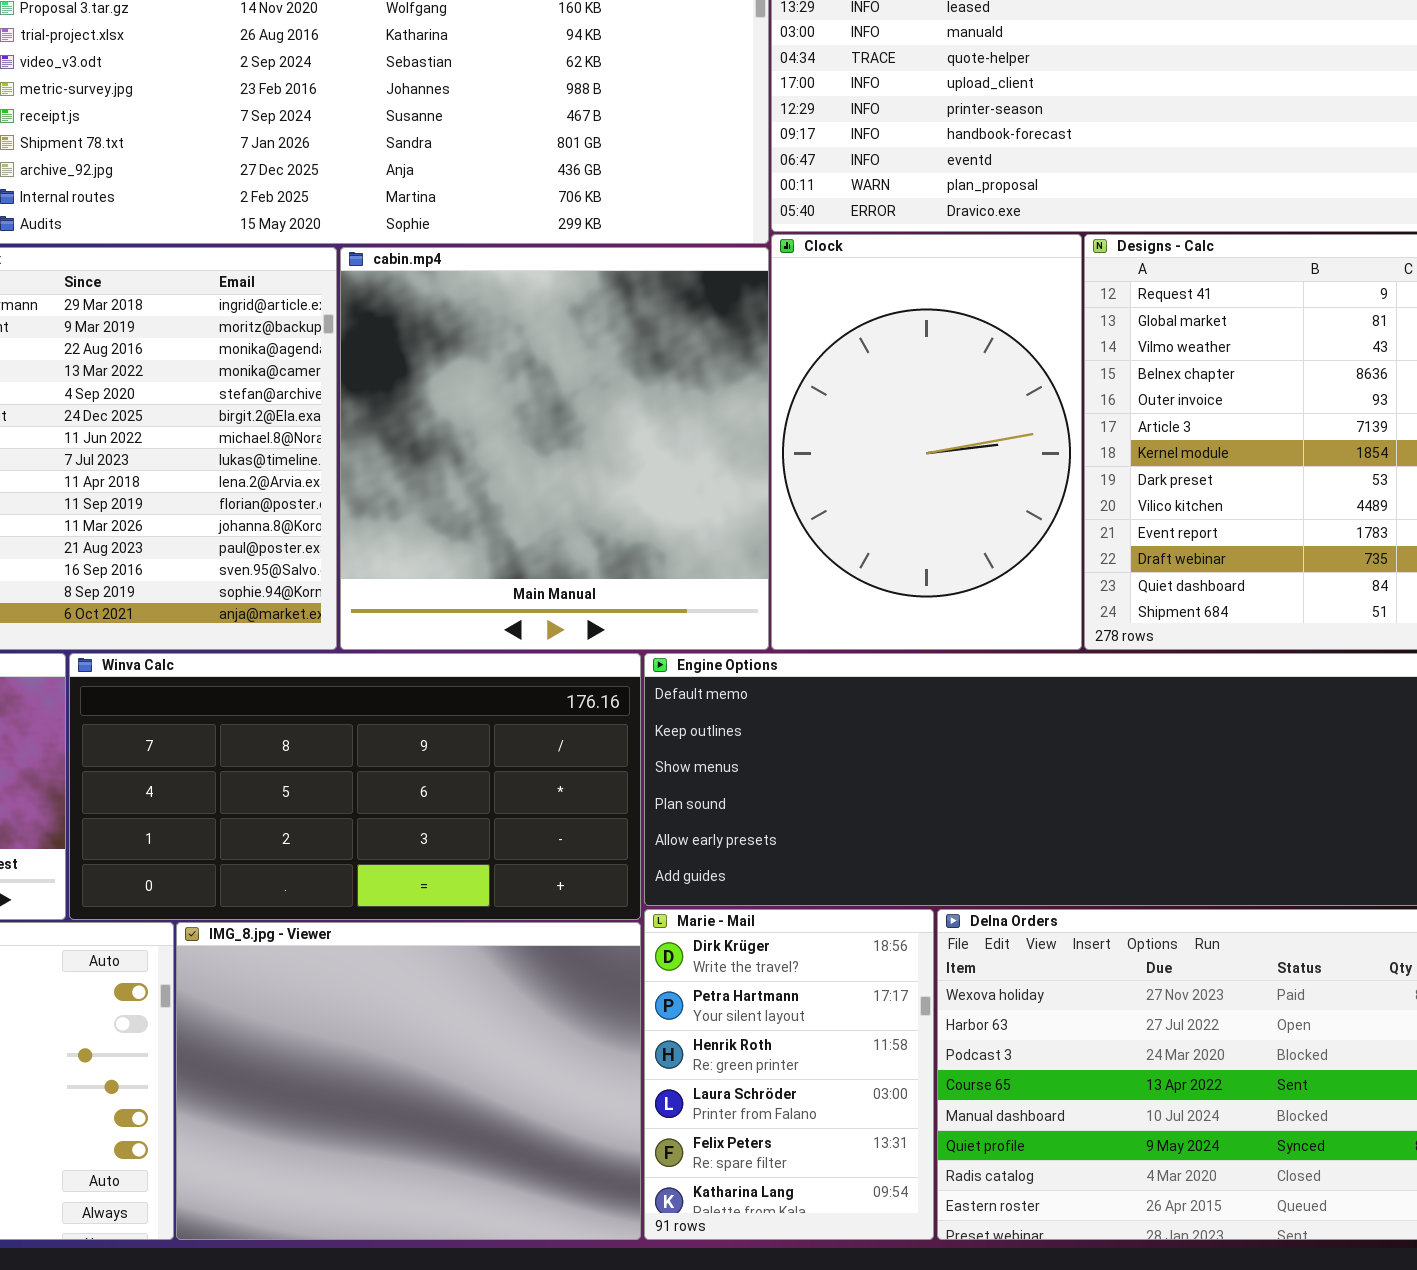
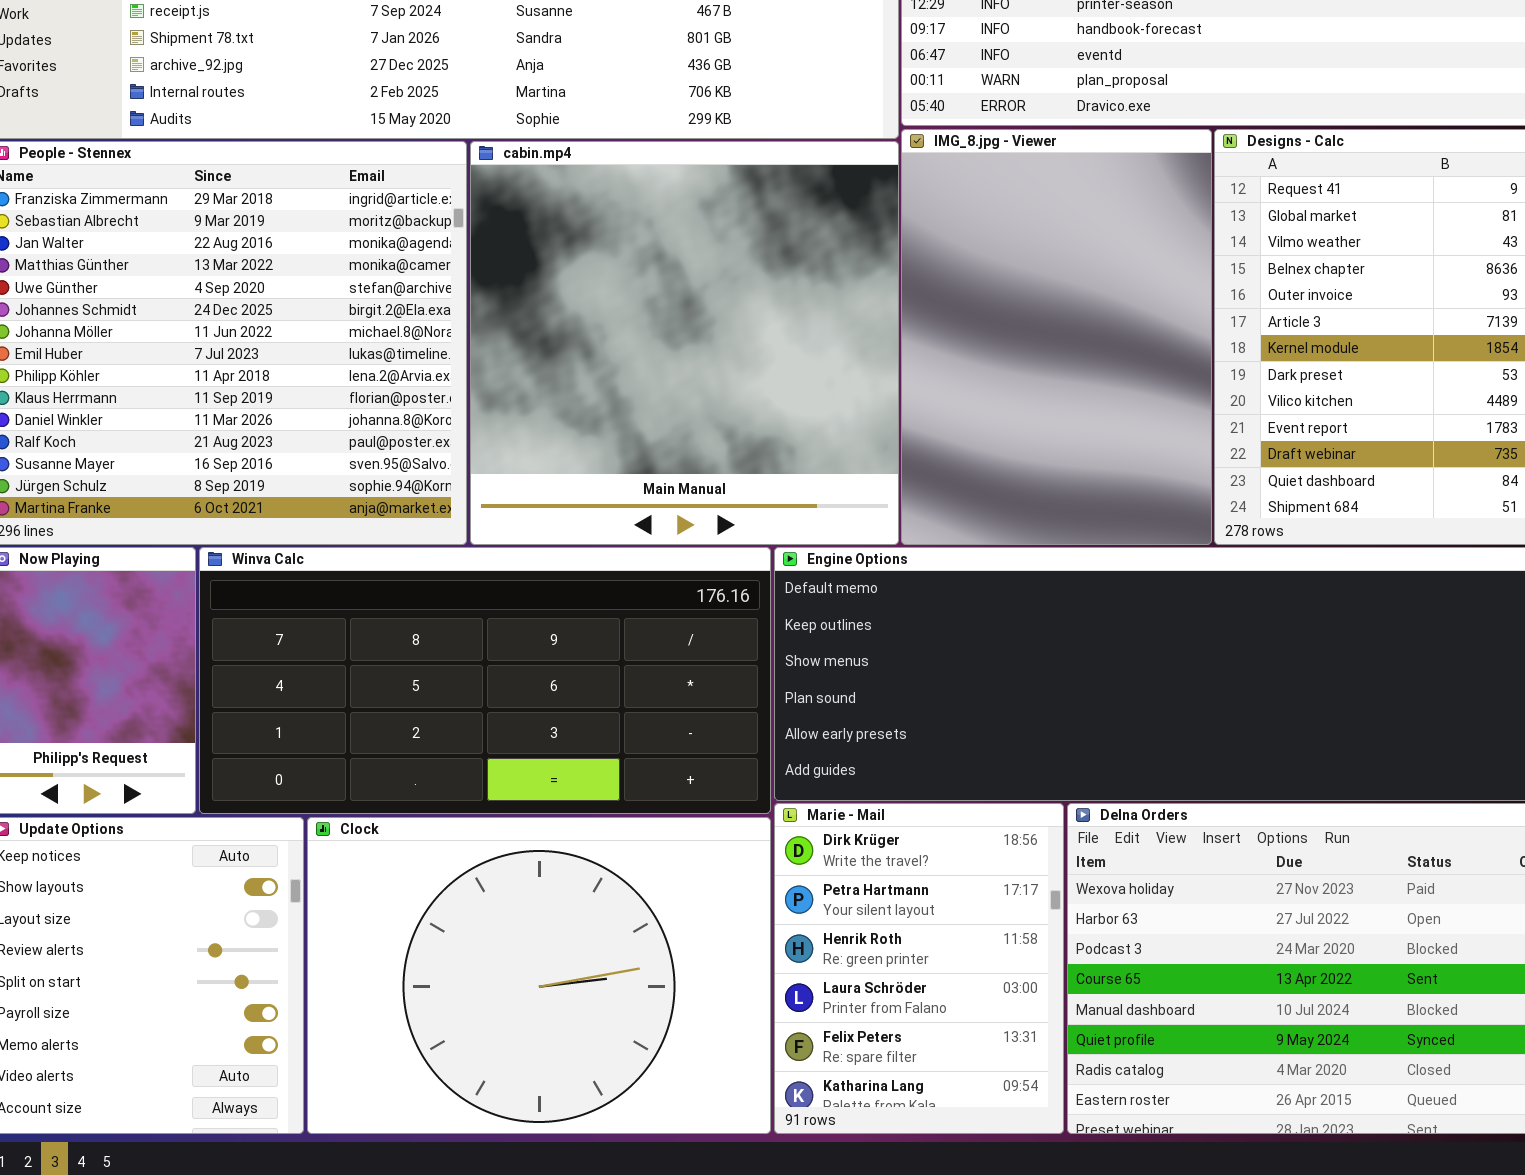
Clock: [771,234,1082,650] -> [307,817,771,1134], moved, resized
IMG_8.jpg - Viewer: [176,922,641,1240] -> [901,129,1212,545], moved, resized

